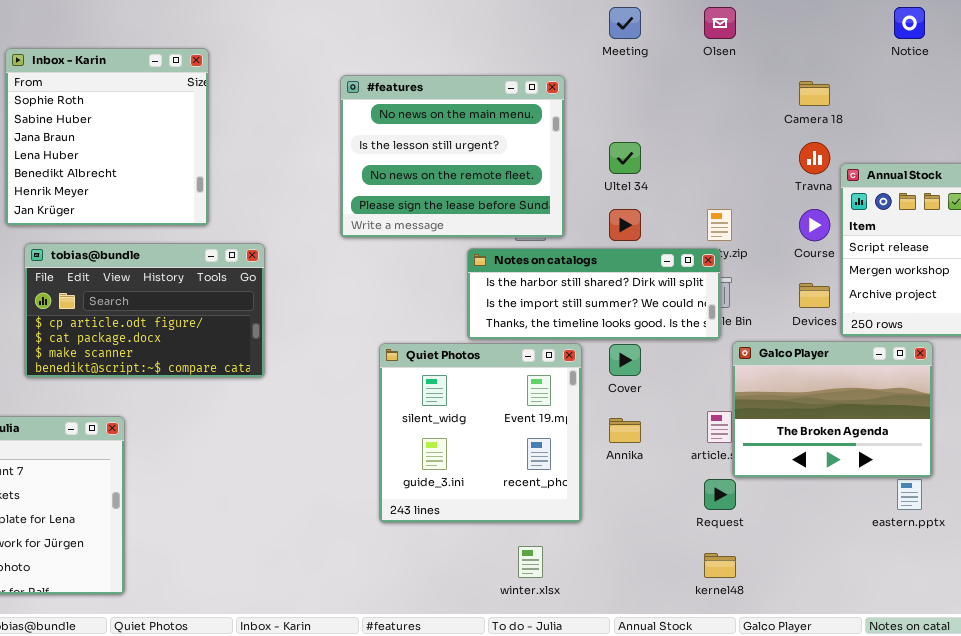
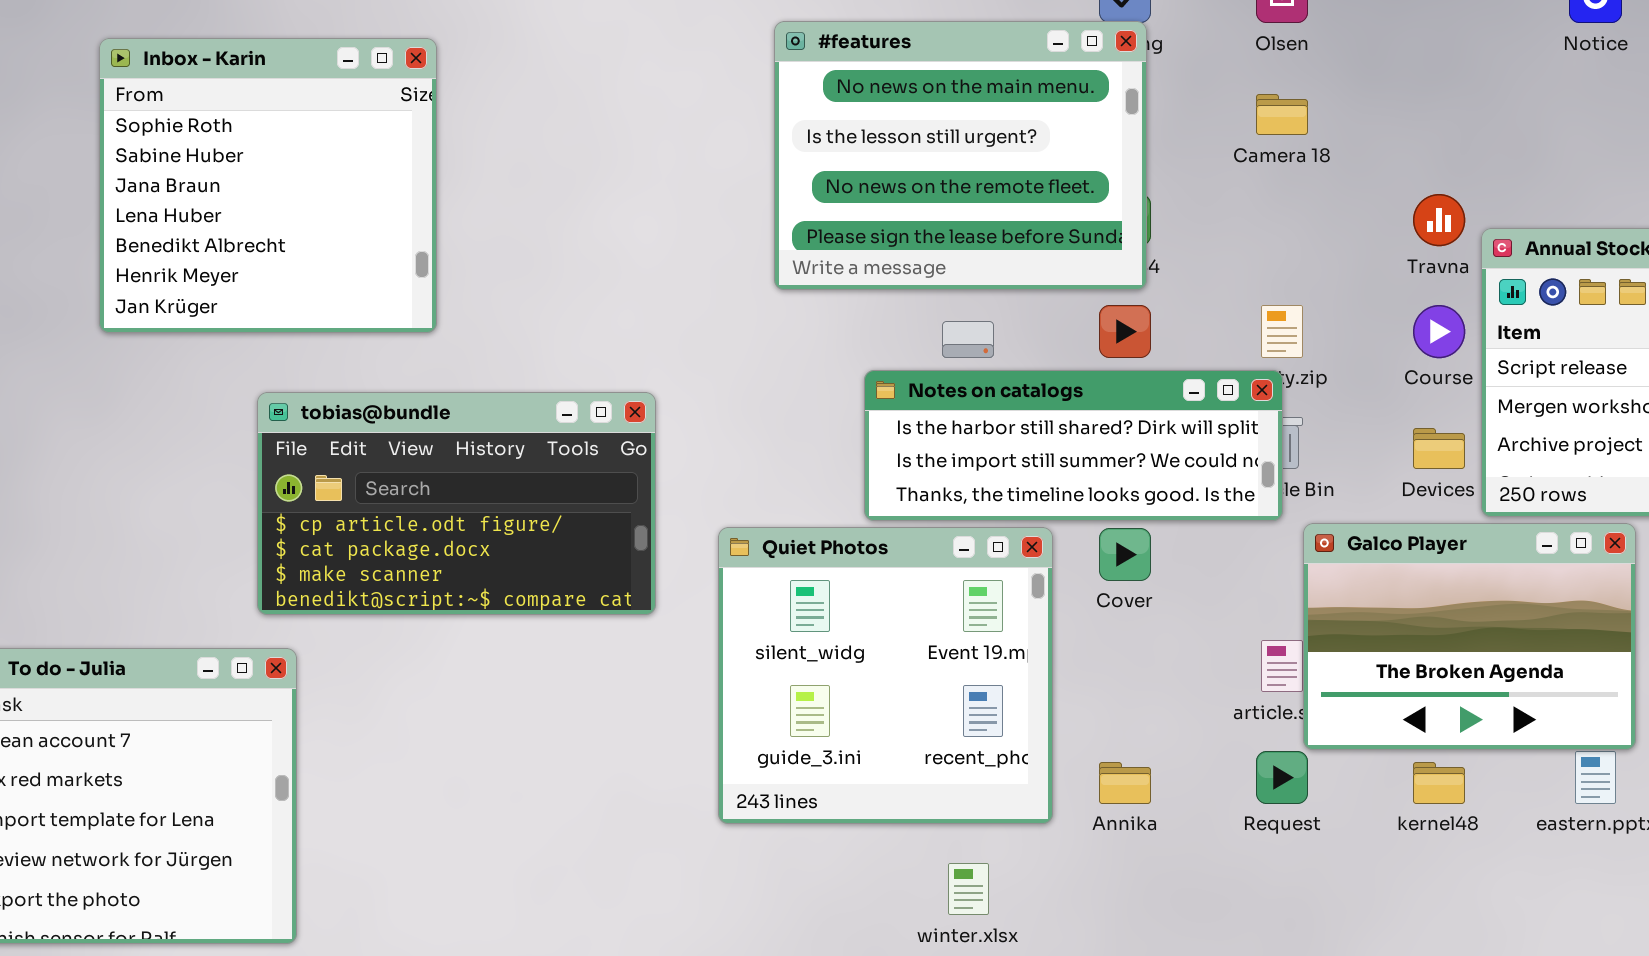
#features: [340,75,565,238] -> [774,21,1147,290], moved
Camera 18: [799,81,830,106] -> [1256,94,1308,135], moved
tobias@bundle: [24,243,265,378] -> [257,392,656,615], moved
Annika: [609,418,641,443] -> [1099,762,1151,804], moved
kernel48: [704,553,736,578] -> [1413,762,1465,804], moved

